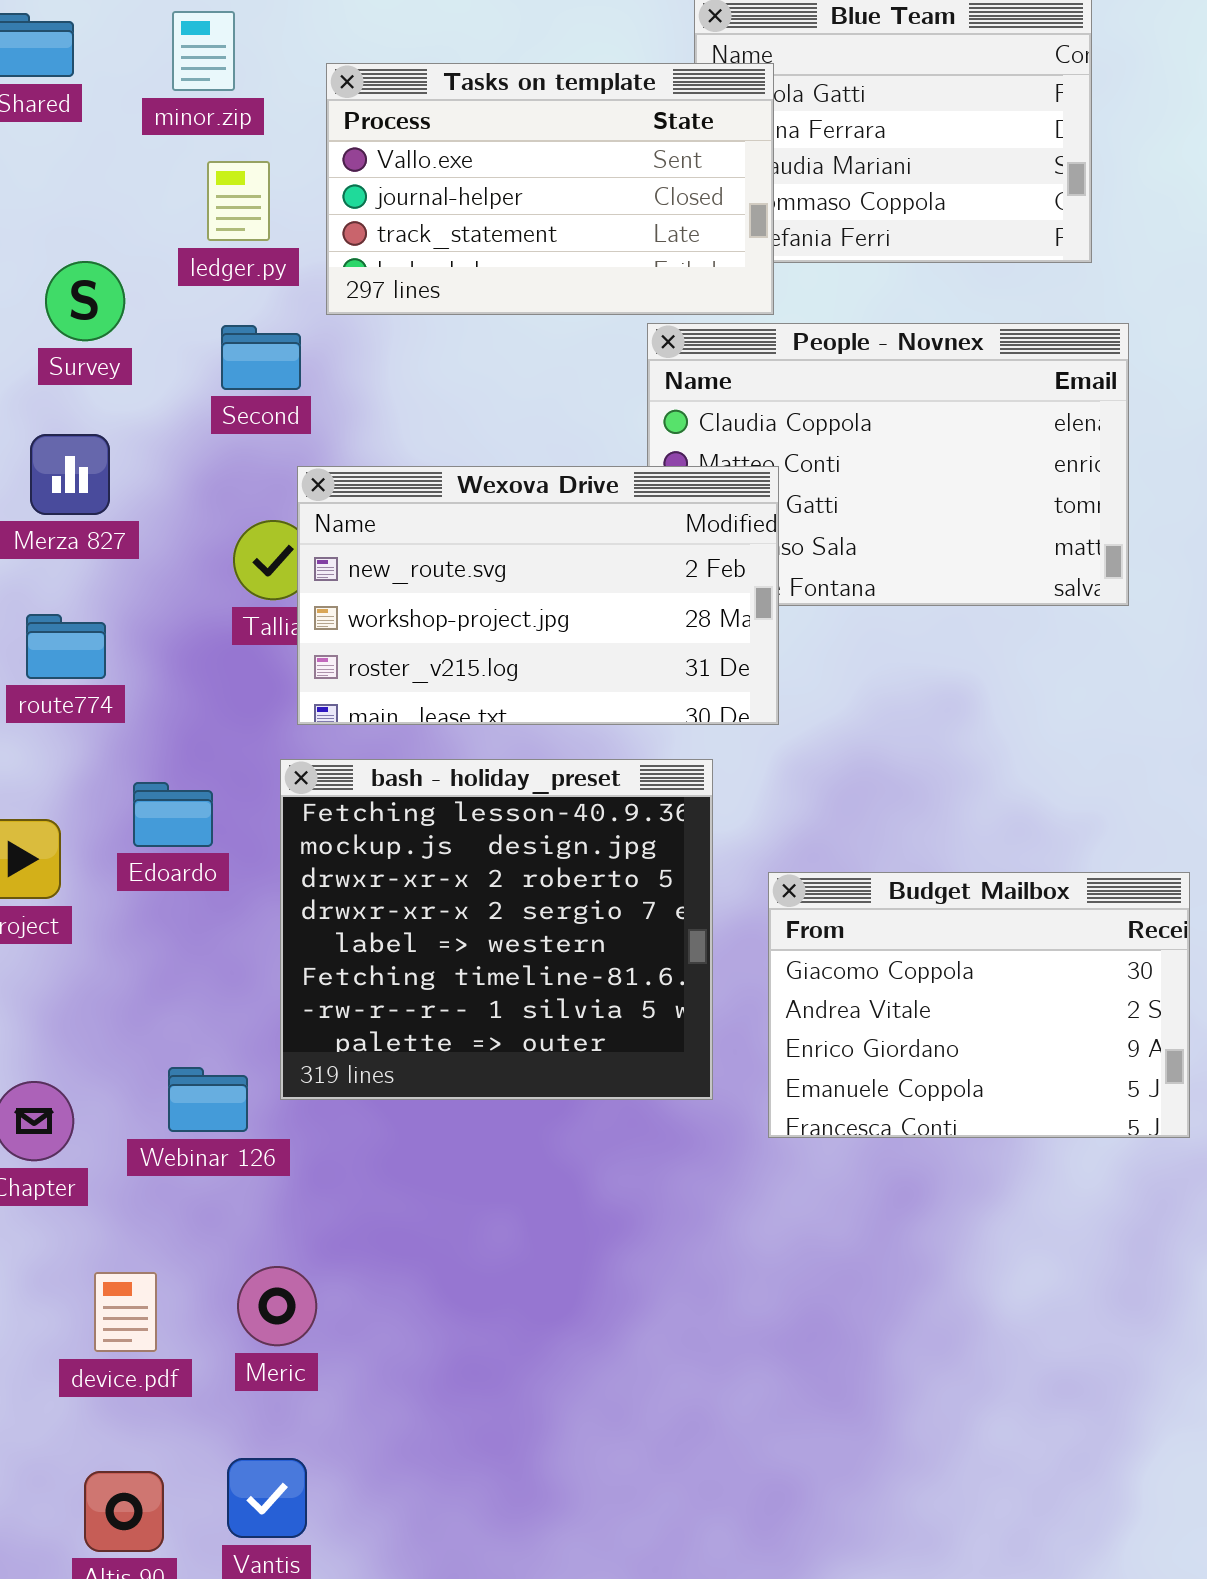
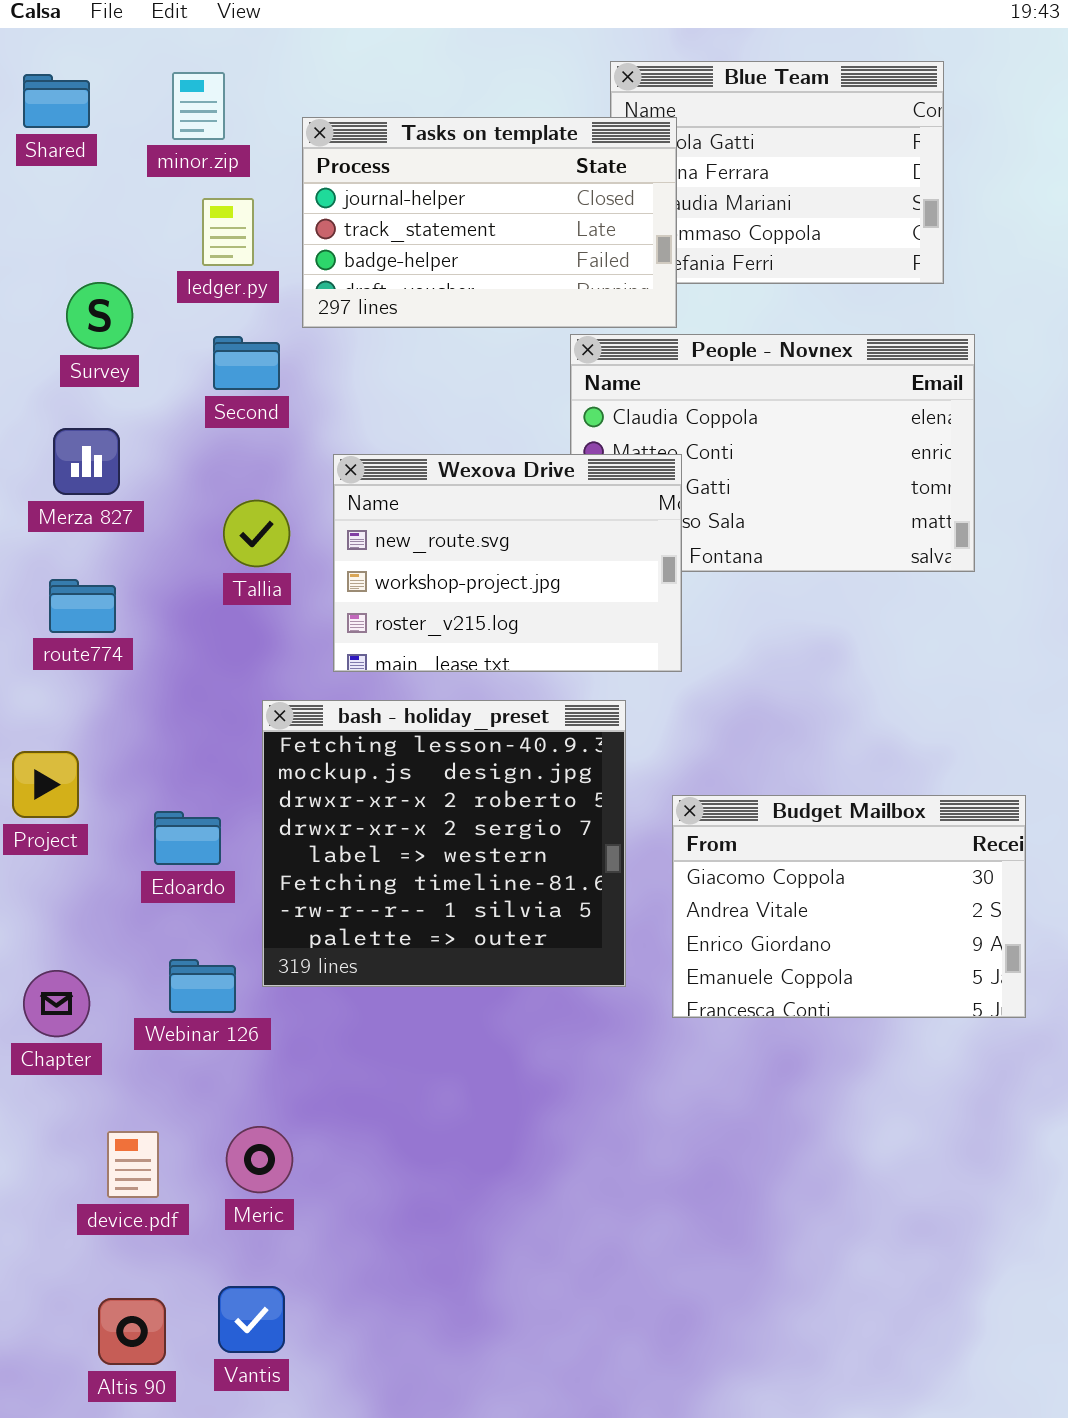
Tasks on template: [326,63,774,315] -> [302,117,677,328], scrolled down 1 row
Wexova Drive: [297,466,779,725] -> [333,454,682,672], resized
Edoardo: [133,782,213,847] -> [154,811,221,865], moved

